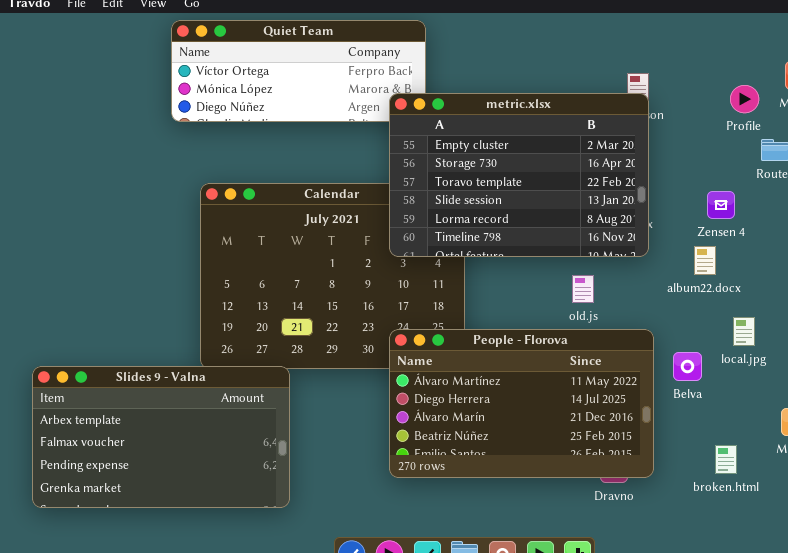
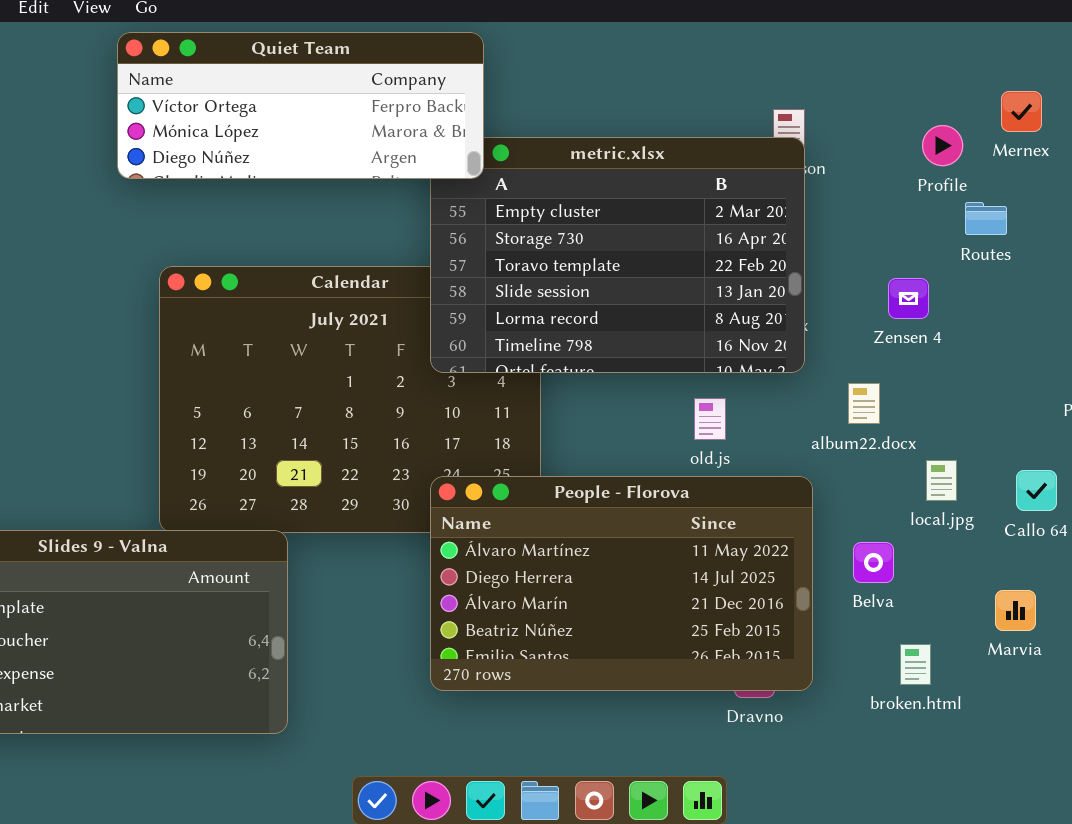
Quiet Team: [171,20,426,122] -> [117,32,484,179], raised
album22.docx: [694,246,716,275] -> [848,383,880,424], moved
Belva: [673,352,702,381] -> [853,542,894,583], moved

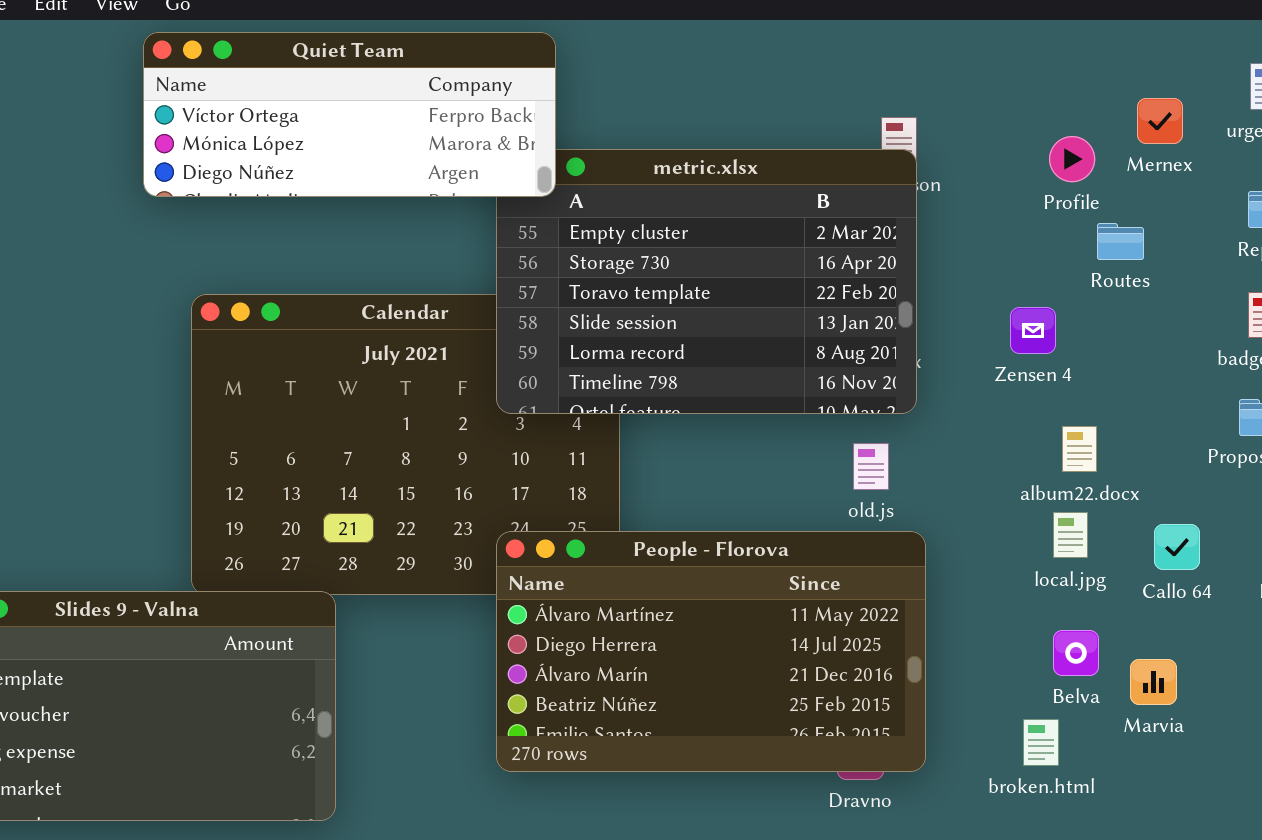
album22.docx: [848,383,880,424] -> [1062,426,1097,472], moved
old.js: [694,398,726,440] -> [853,443,889,490], moved
Belva: [853,542,894,583] -> [1053,630,1099,676], moved

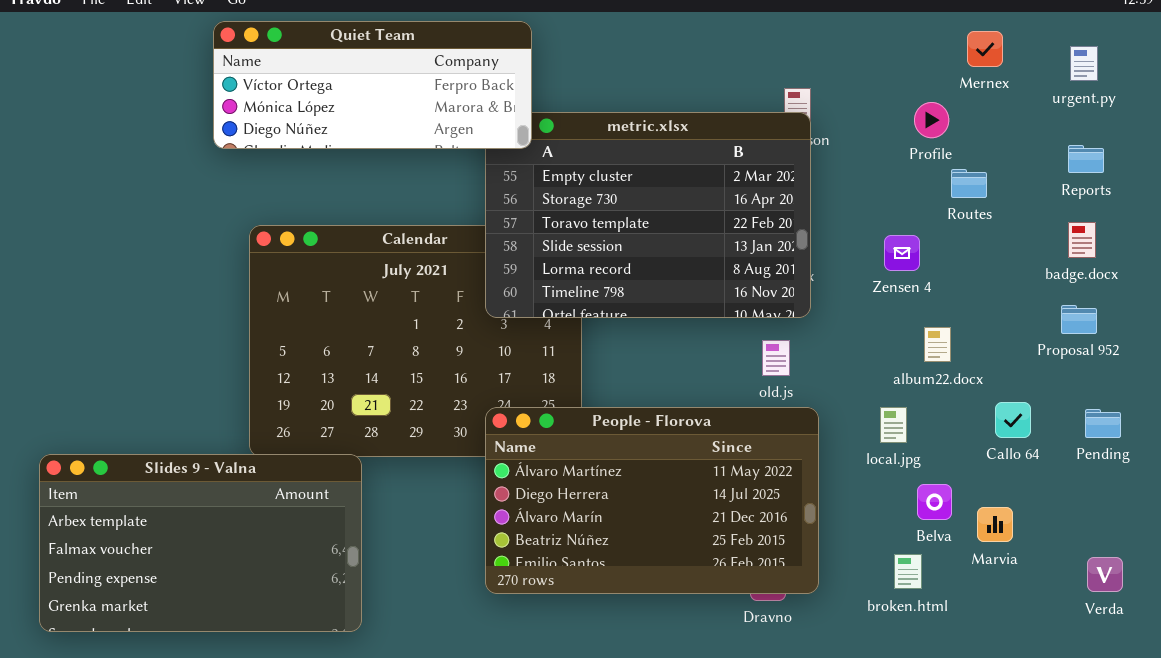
Mernex: [1137,98,1183,144] -> [967,31,1003,67], moved
local.jpg: [1053,512,1088,558] -> [880,407,907,443], moved

